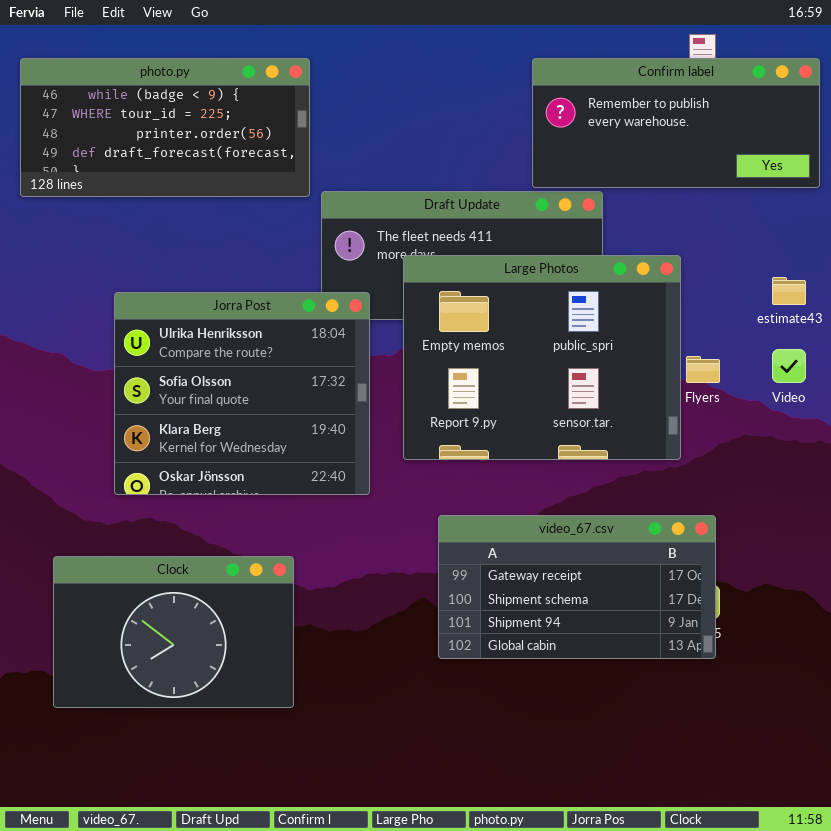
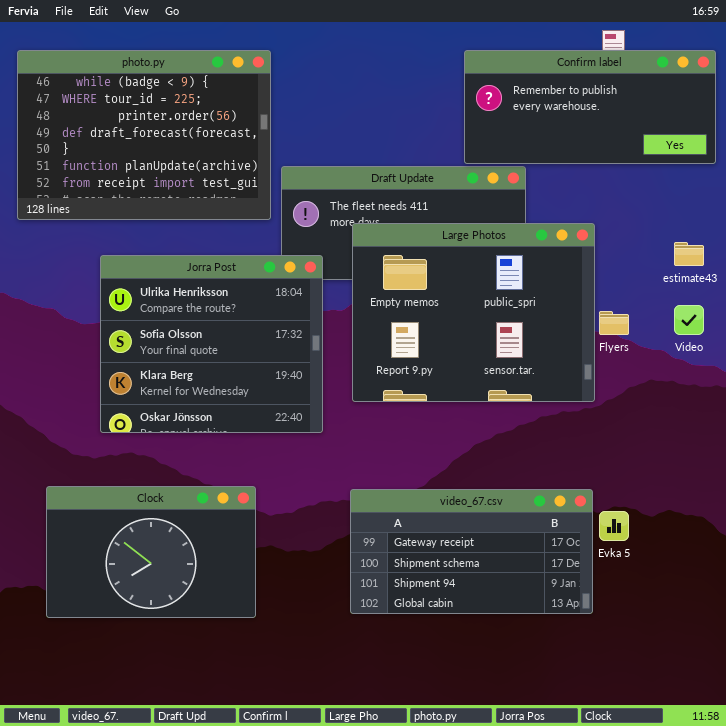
photo.py: [20,58,310,197] -> [17,50,271,220], resized
video_67.csv: [438,515,716,659] -> [350,489,593,614], moved

